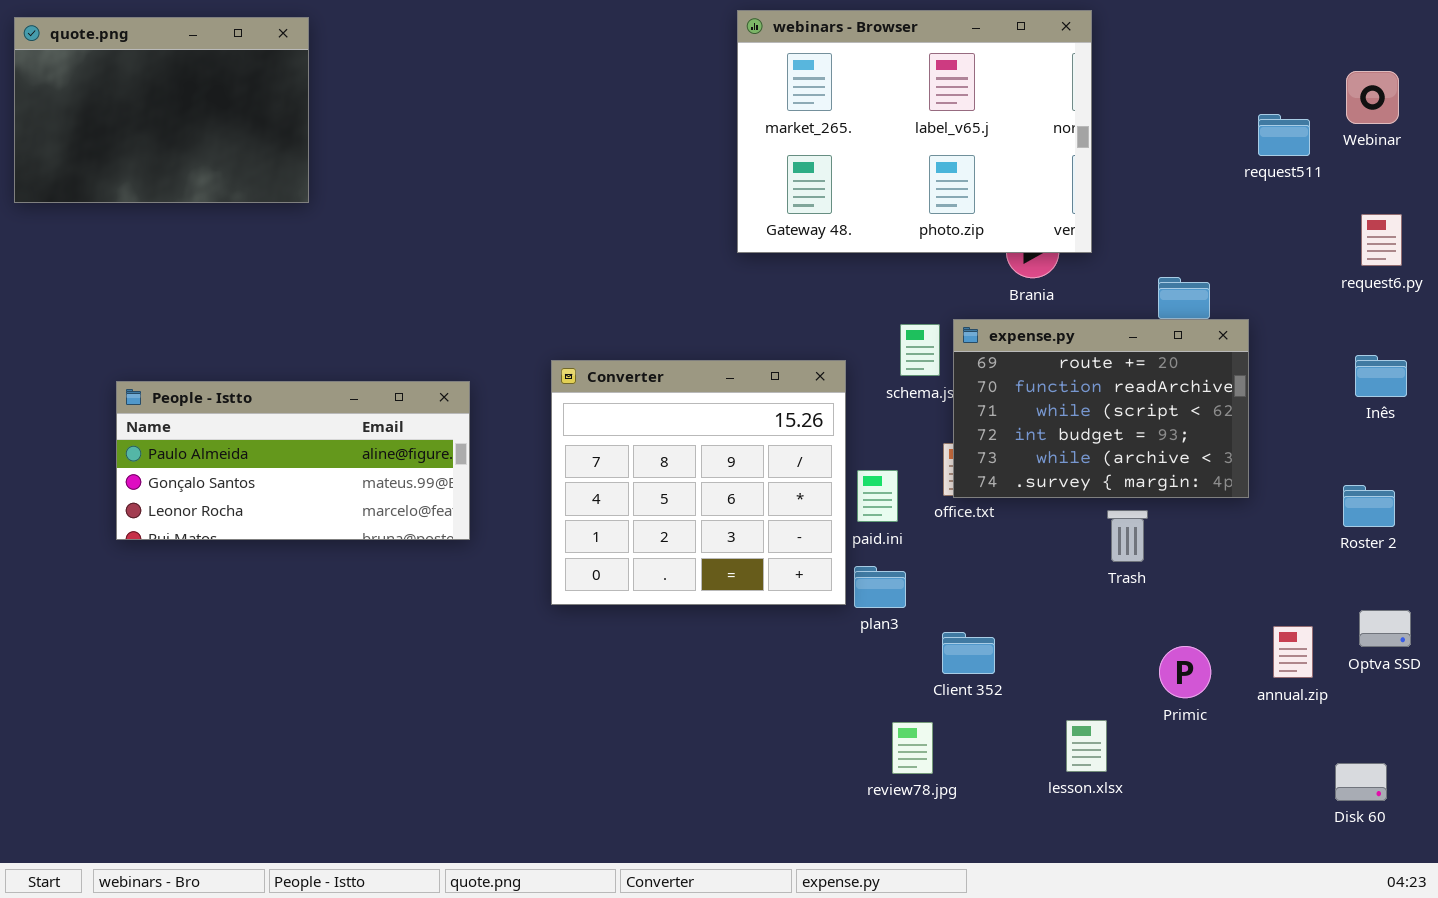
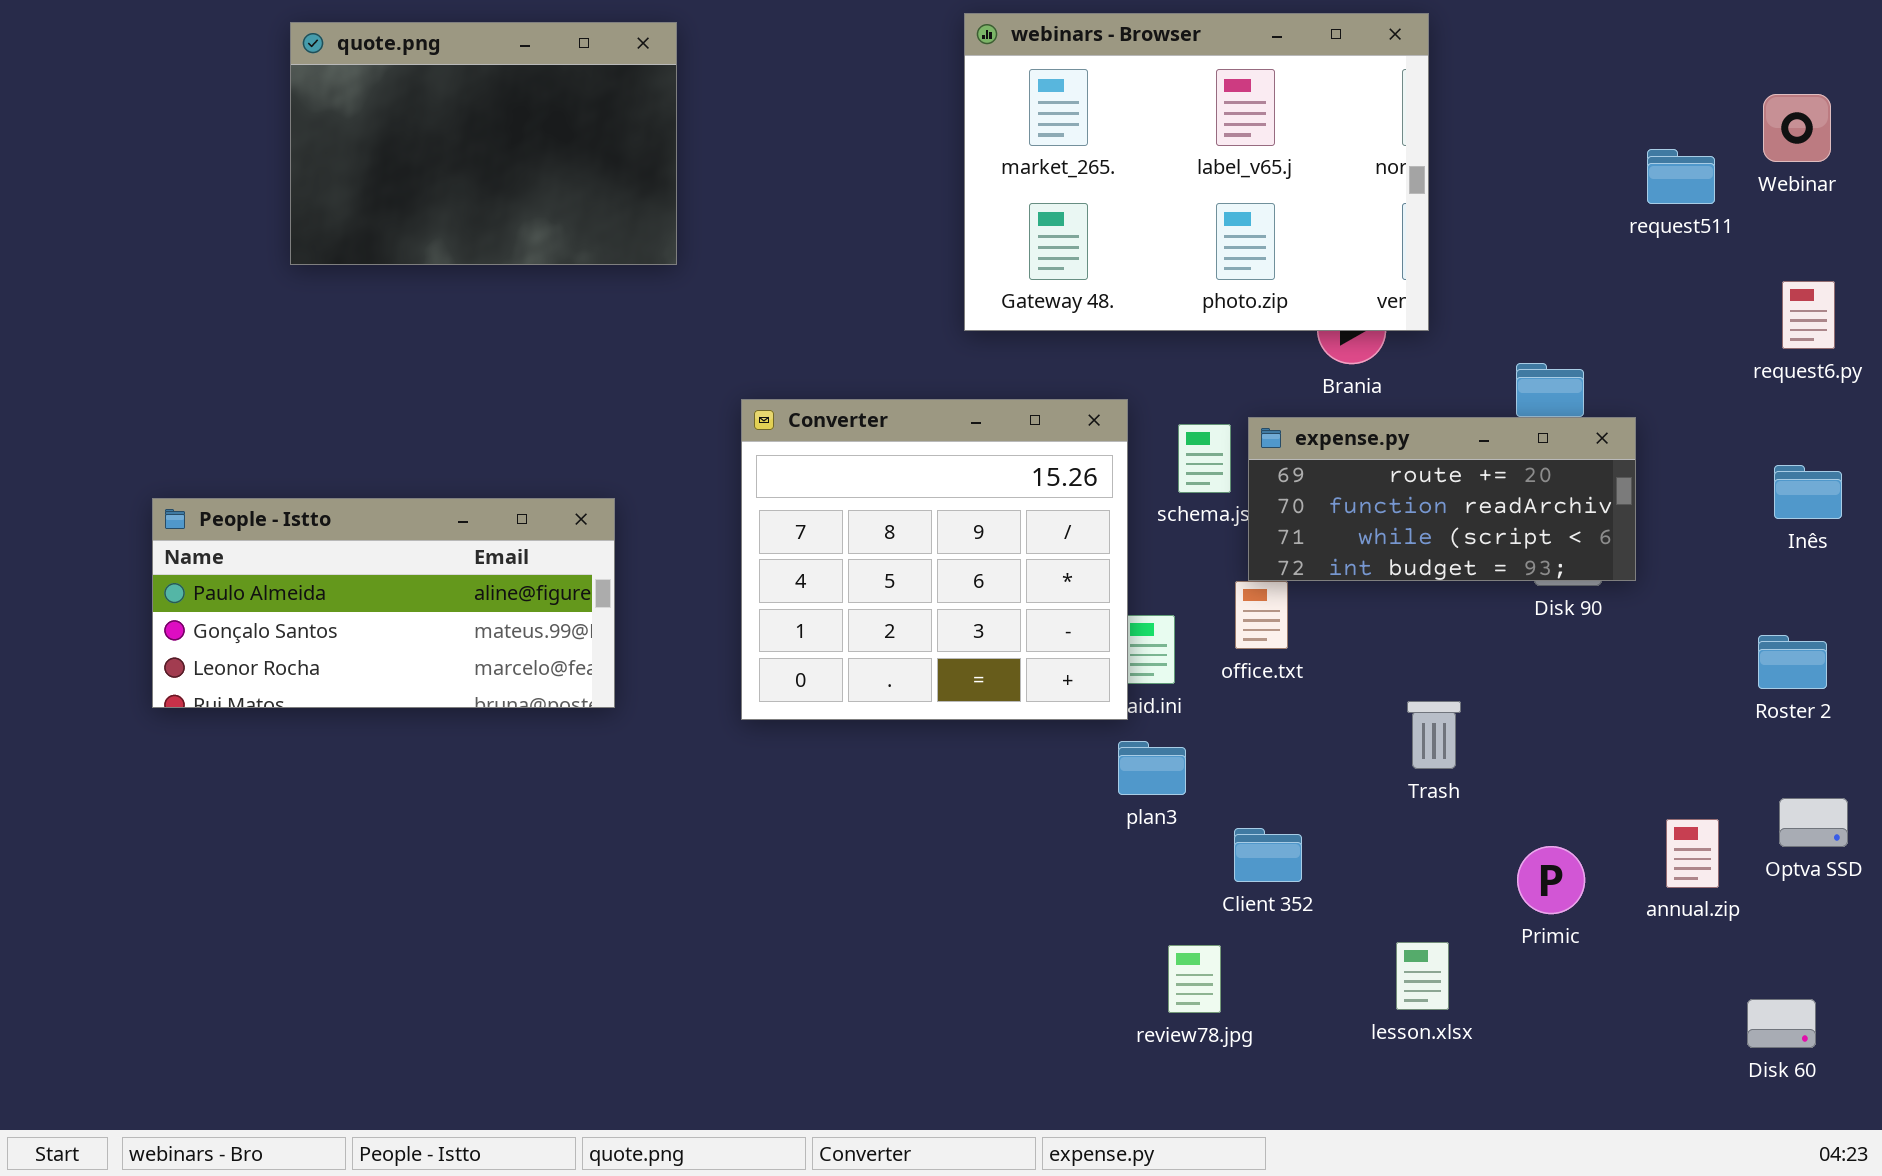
quote.png: [14,17,309,203] -> [290,22,677,265], moved
expense.py: [953,319,1249,498] -> [1248,417,1636,581], resized
Converter: [551,360,846,605] -> [741,399,1128,720], moved
Trash: [1107,510,1148,562] -> [1407,701,1461,769], moved

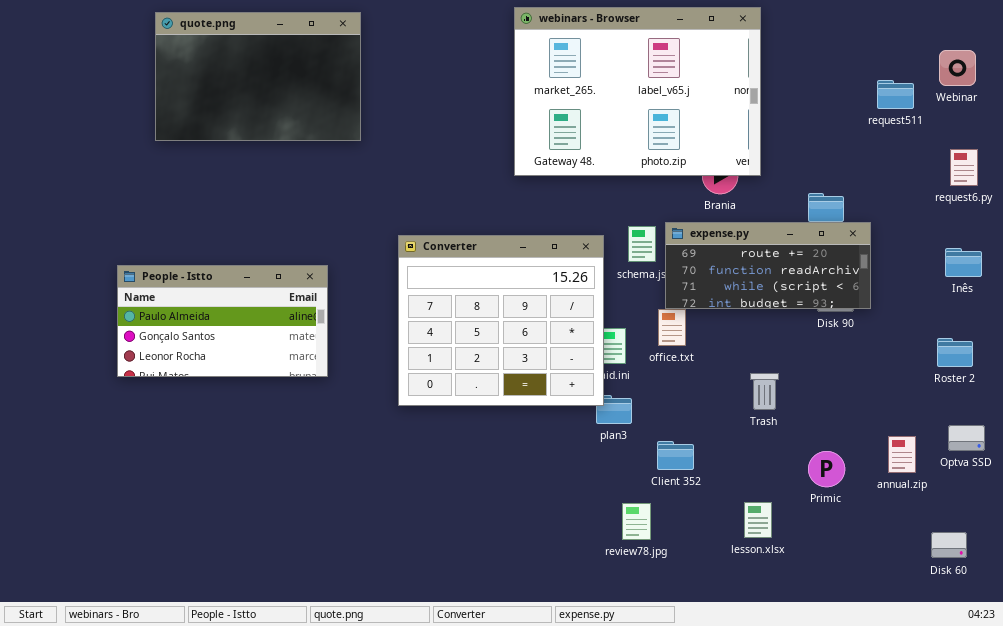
Converter: [741,399,1128,720] -> [398,235,604,406], moved
People - Istto: [152,498,615,708] -> [117,265,328,377], resized

